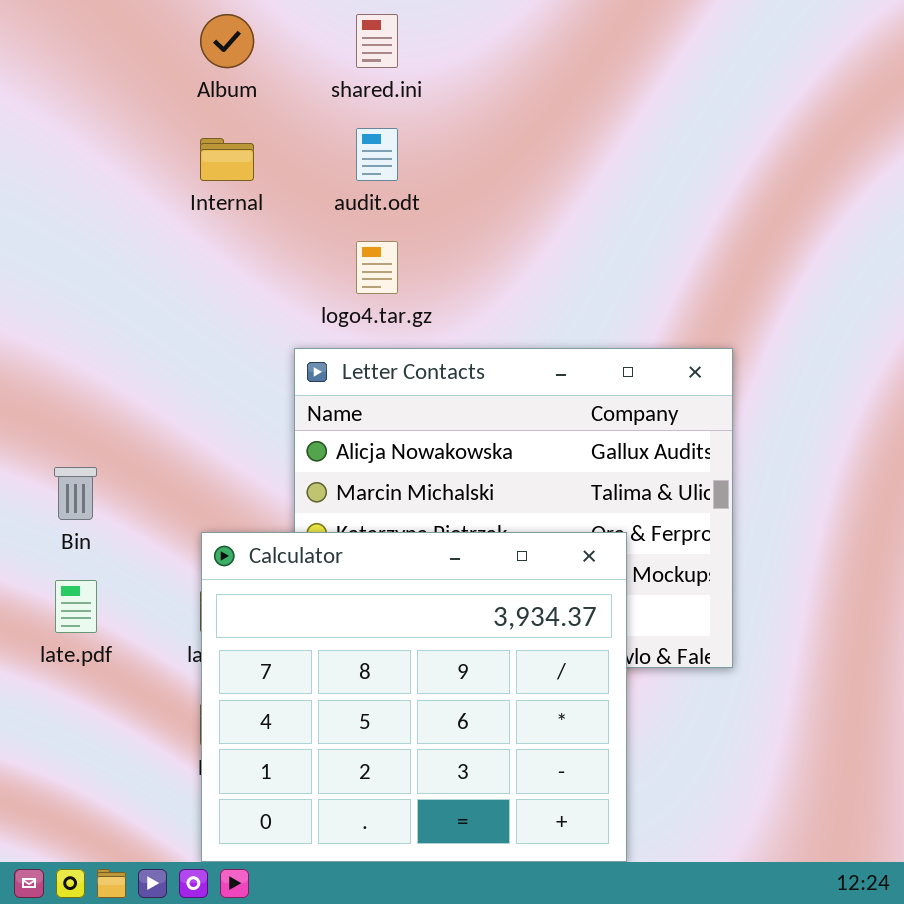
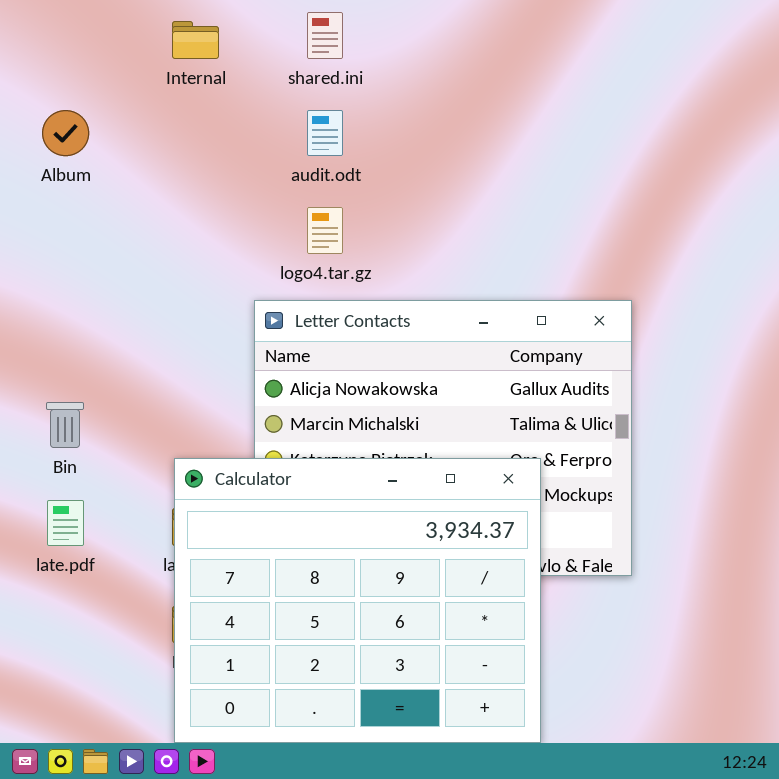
Album: [200,14,254,68] -> [42,110,89,156], moved
Internal: [200,138,254,181] -> [172,21,219,59], moved

